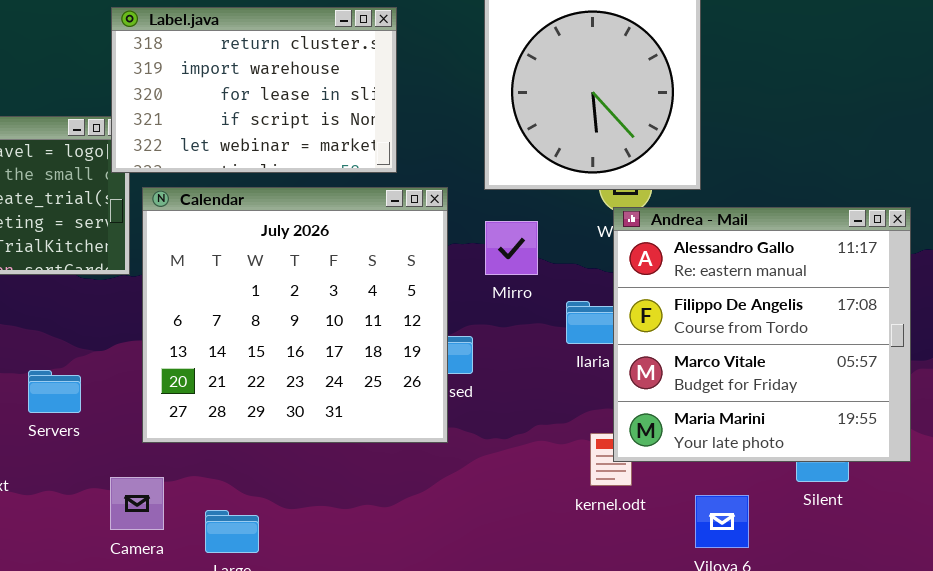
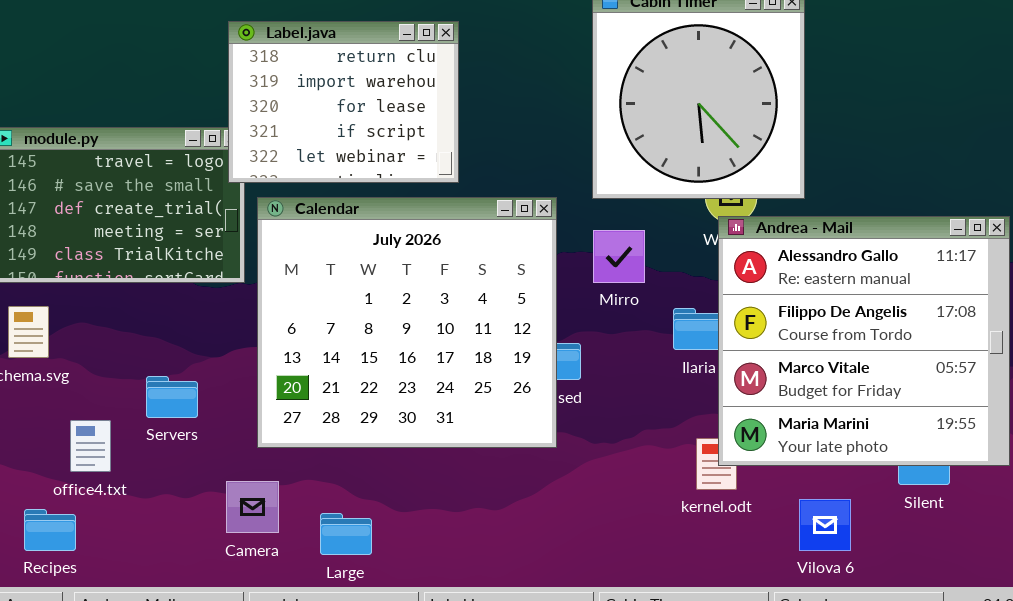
Label.java: [111,7,397,173] -> [228,21,459,183], resized

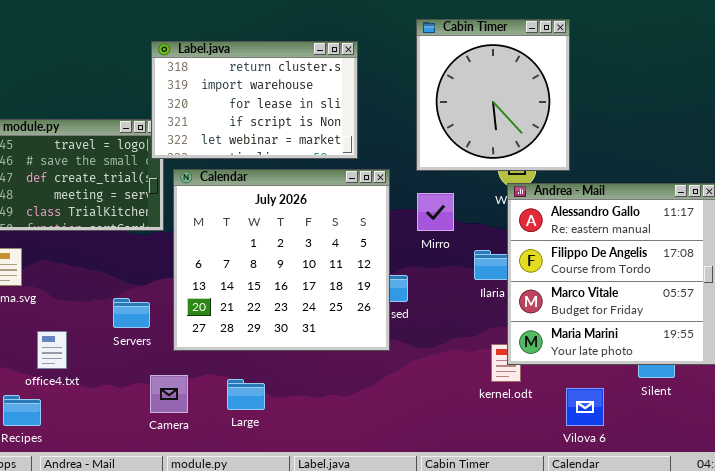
Label.java: [228,21,459,183] -> [151,41,358,159], resized
Servers: [146,376,198,418] -> [113,298,150,328], moved
Large: [320,513,372,555] -> [227,379,265,410], moved

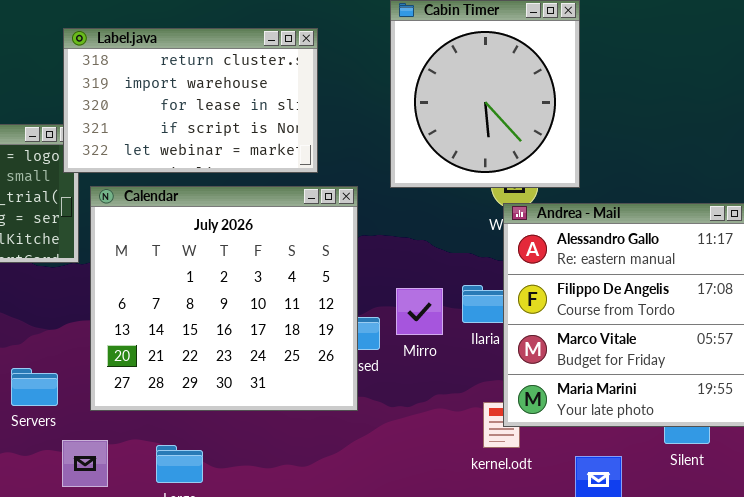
Mirro: [417,193,454,231] -> [396,288,443,335], moved
Servers: [113,298,150,328] -> [11,368,58,406], moved

